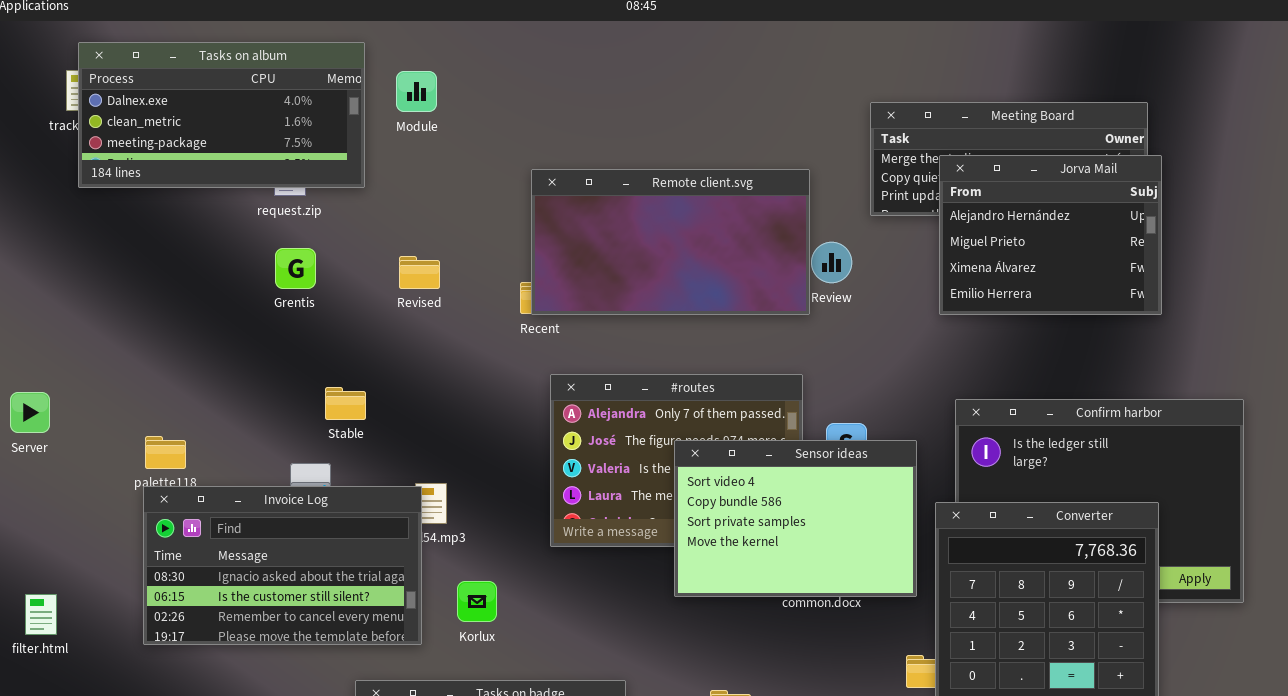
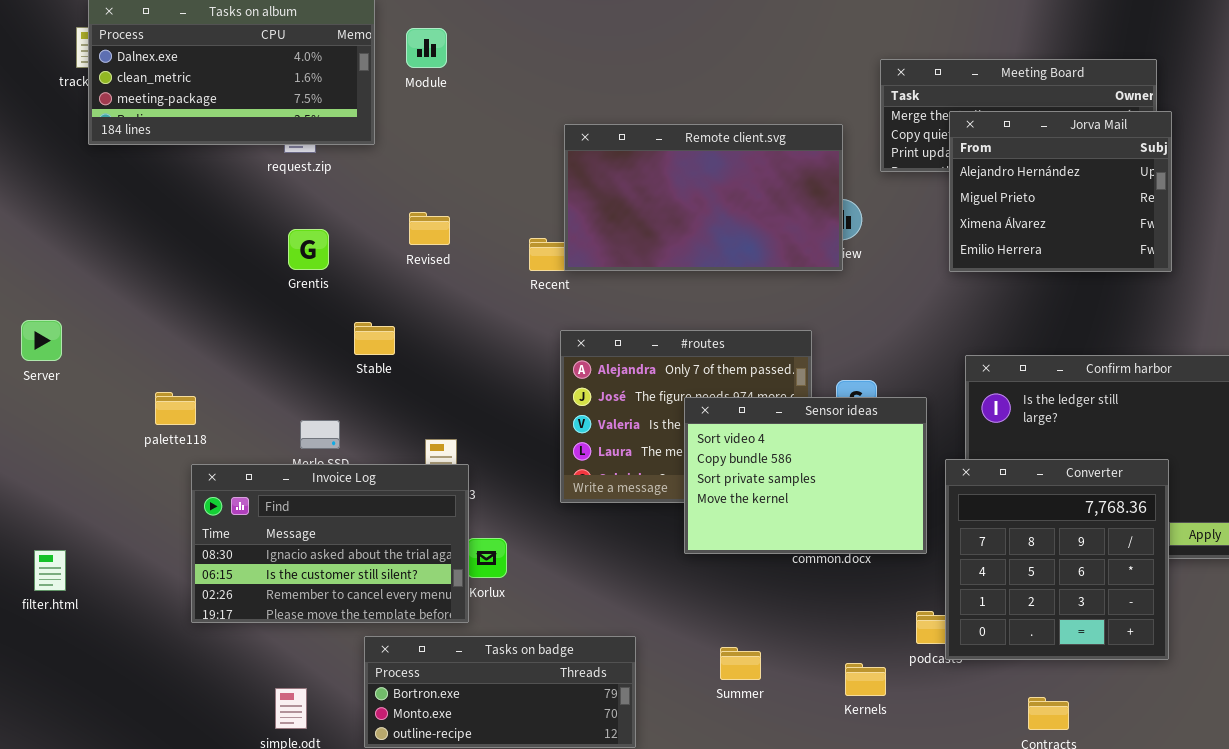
Remote client.svg: [531,169,810,315] -> [564,124,843,271], moved
Grentis: [275,248,316,289] -> [288,229,329,270], moved
Stable: [325,387,366,420] -> [354,322,395,355], moved
Server: [10,392,50,433] -> [21,320,62,361], moved
Invoice Log: [143,486,422,645] -> [191,464,469,623], moved

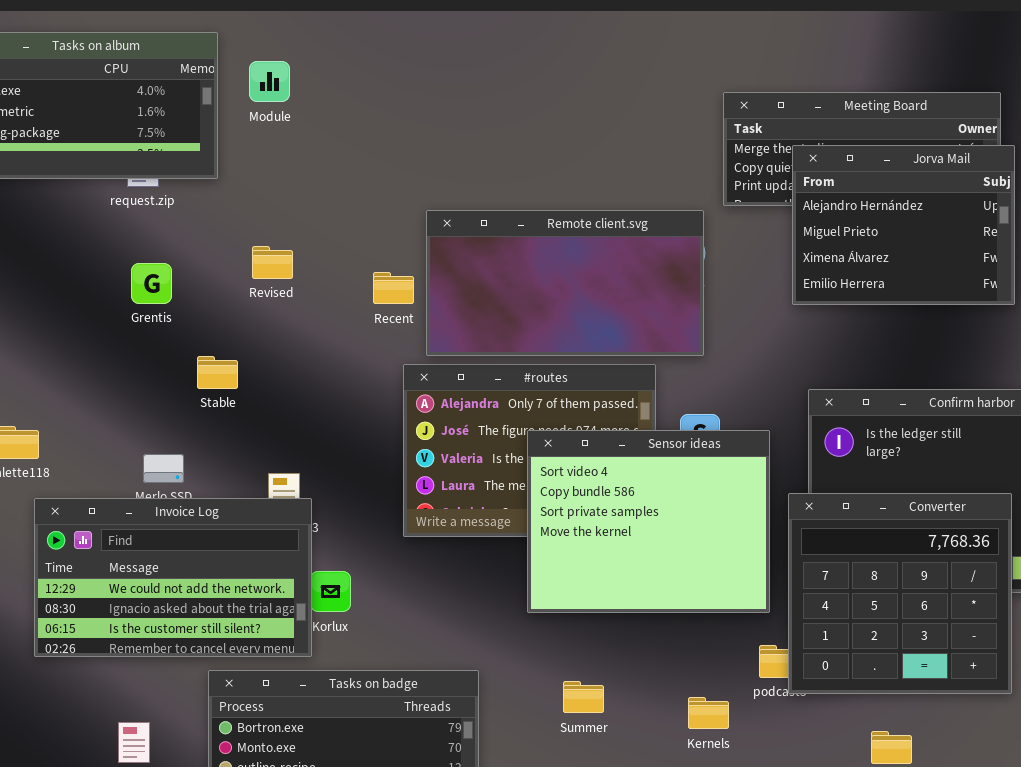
Remote client.svg: [564,124,843,271] -> [426,210,704,356], moved
Sensor ideas: [684,397,927,554] -> [527,430,770,613], resized
Invoice Log: [191,464,469,623] -> [34,498,312,657], scrolled up 1 row

